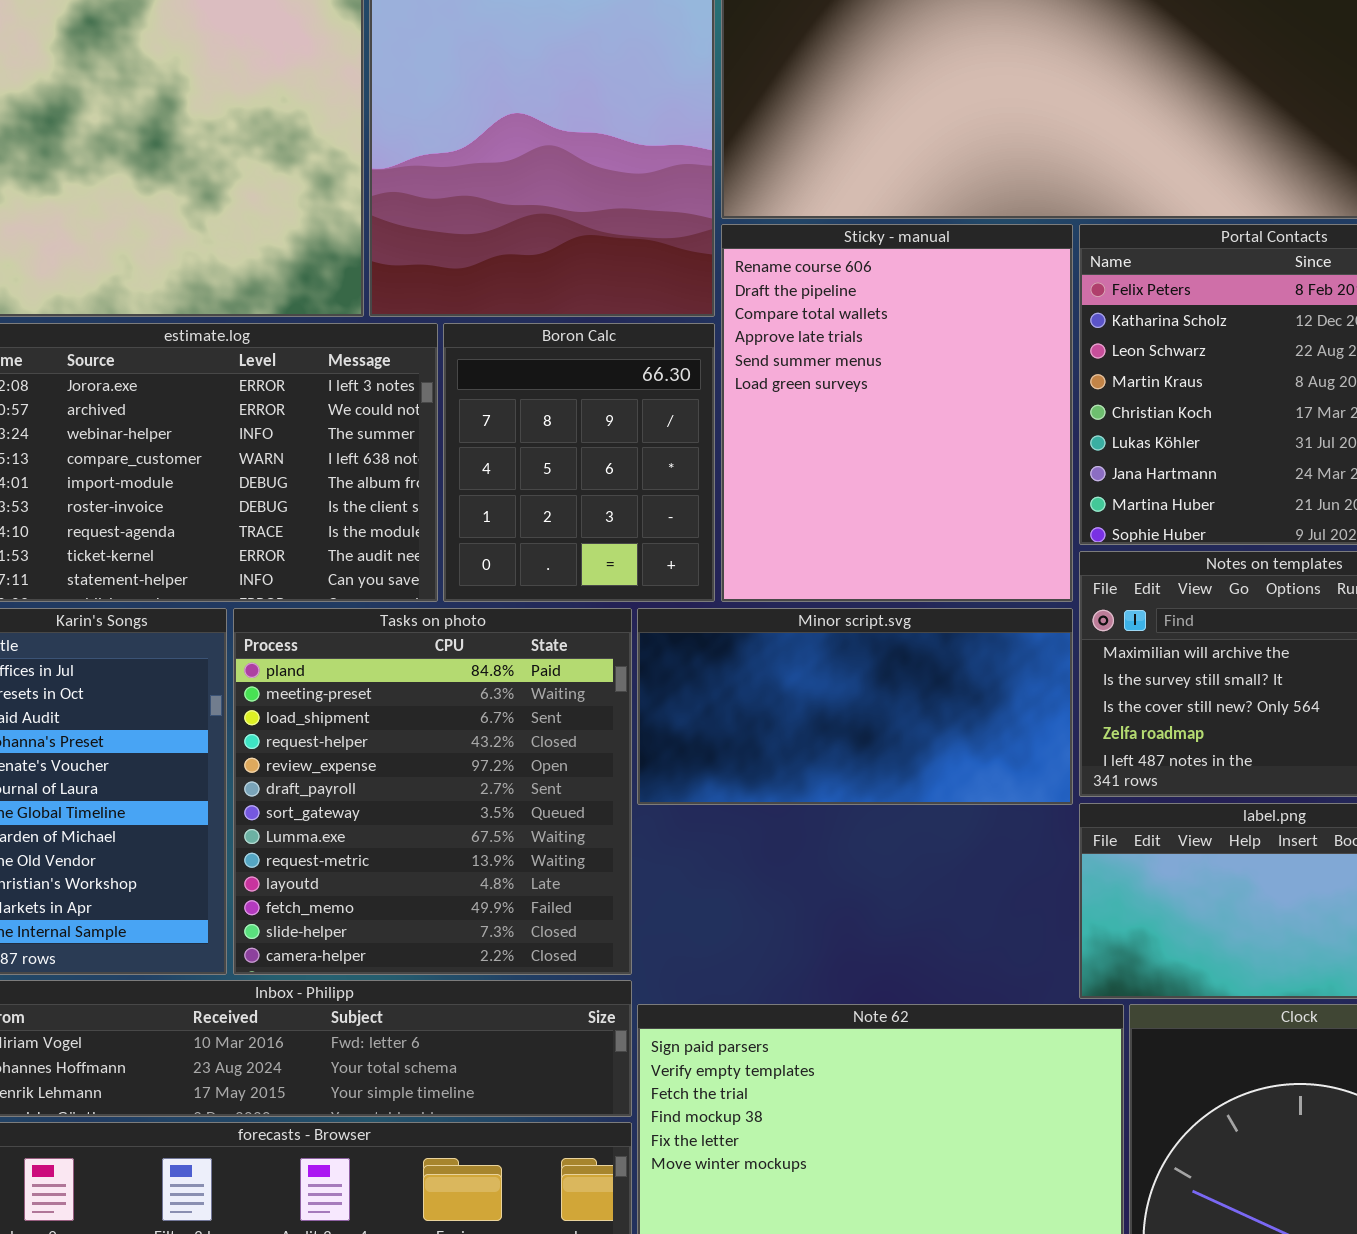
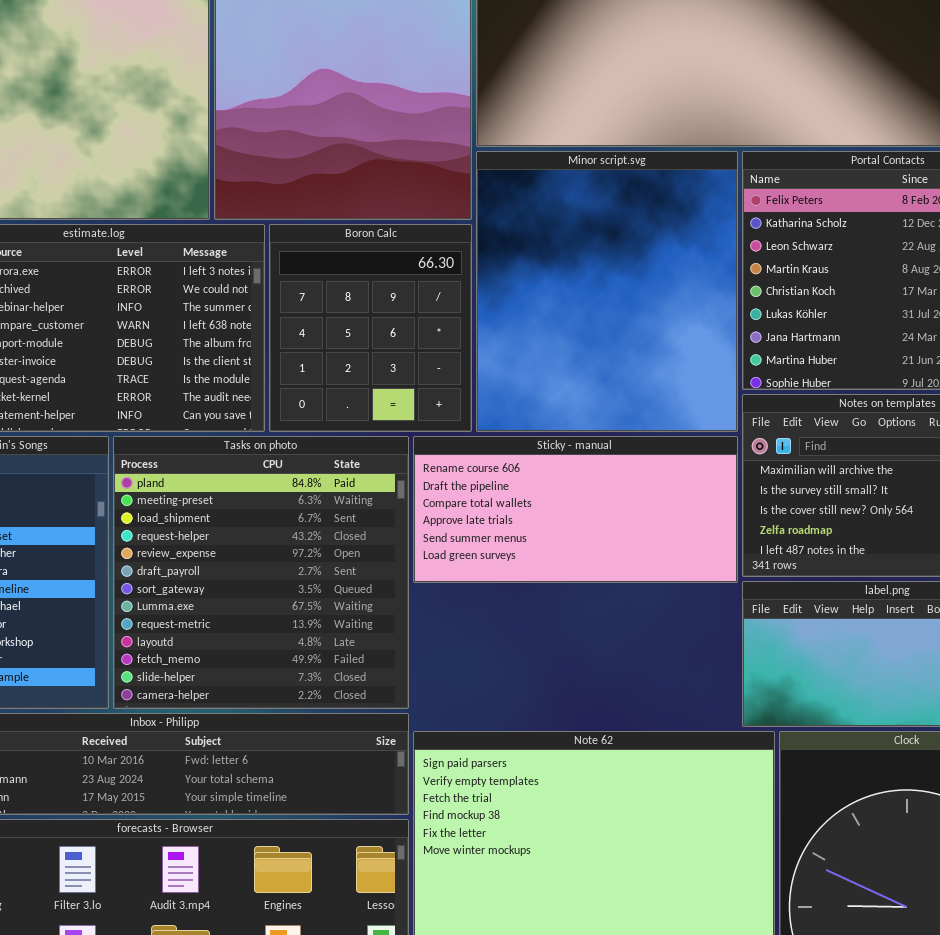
Sticky - manual: [721,224,1073,602] -> [413,436,738,583], moved, resized
Minor script.svg: [637,608,1073,805] -> [476,151,738,432], moved, resized

